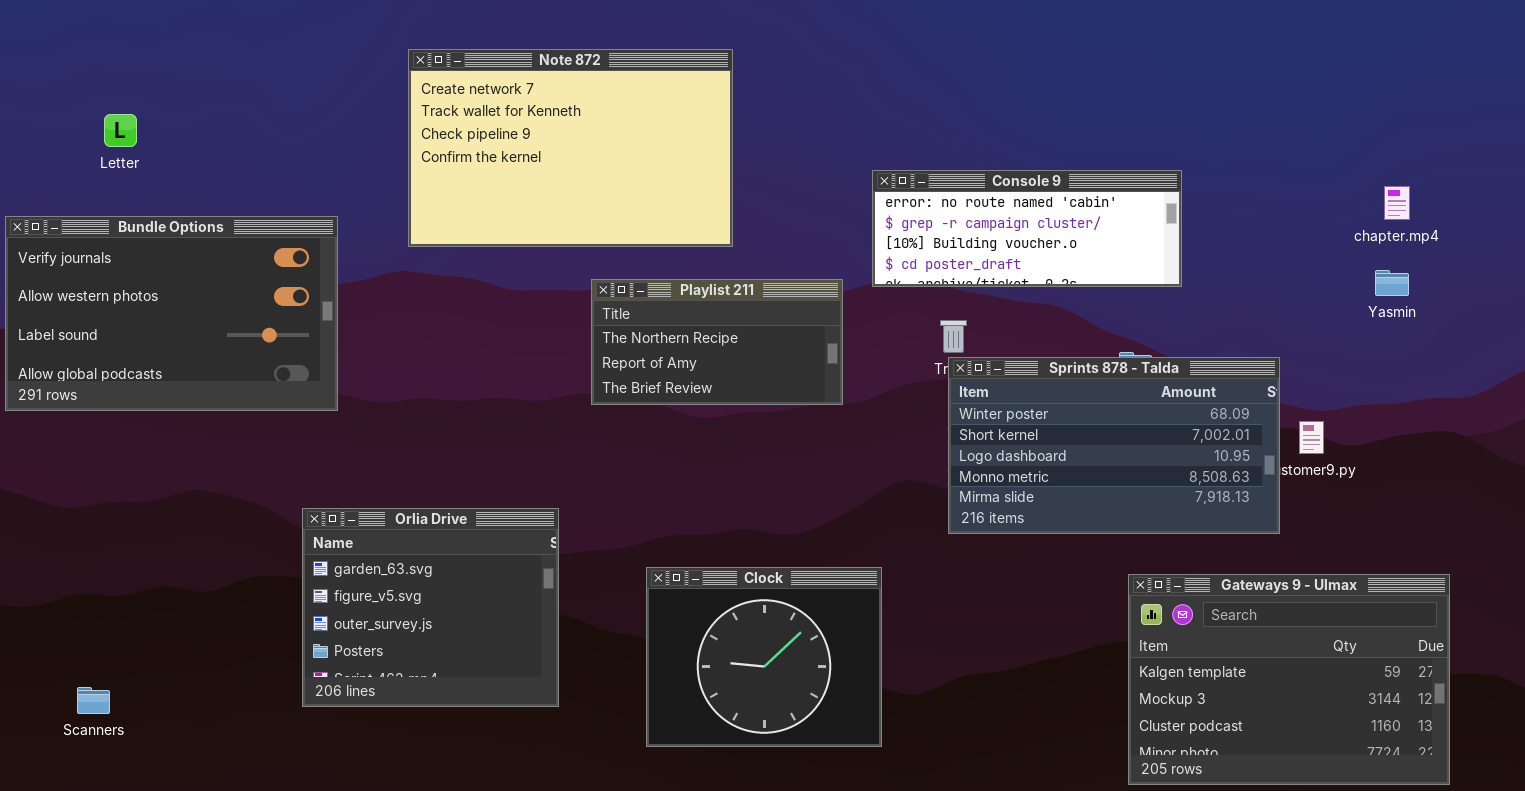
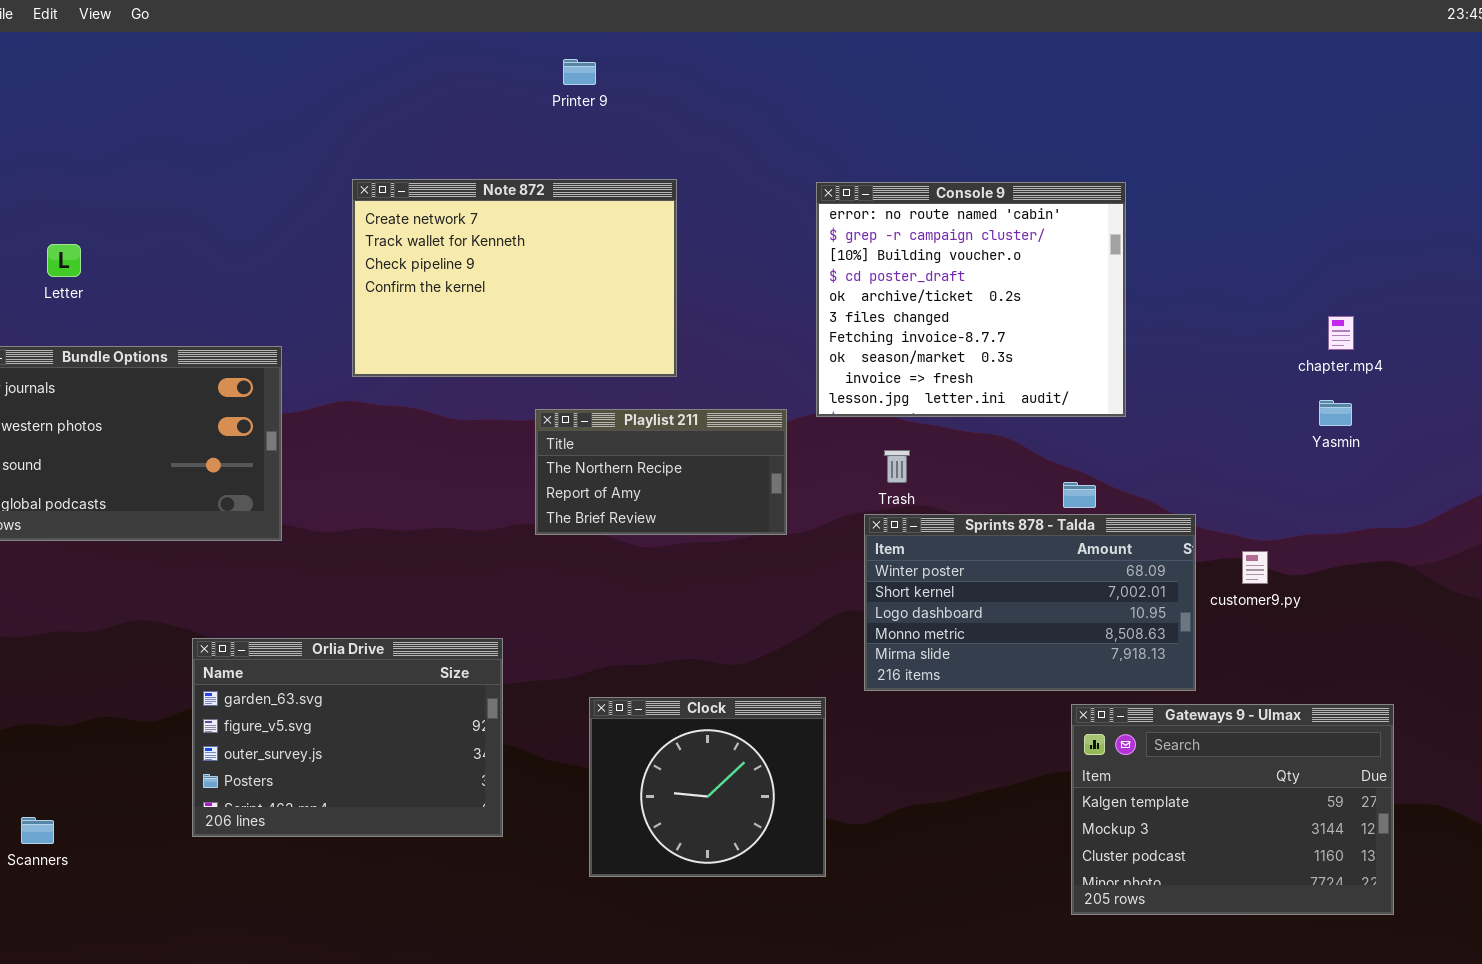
Console 9: [872,170,1182,287] -> [816,182,1126,417], resized
Sprints 878 - Talda: [948,357,1280,534] -> [864,514,1196,691], moved
Orlia Drive: [302,508,559,707] -> [192,638,503,837], resized

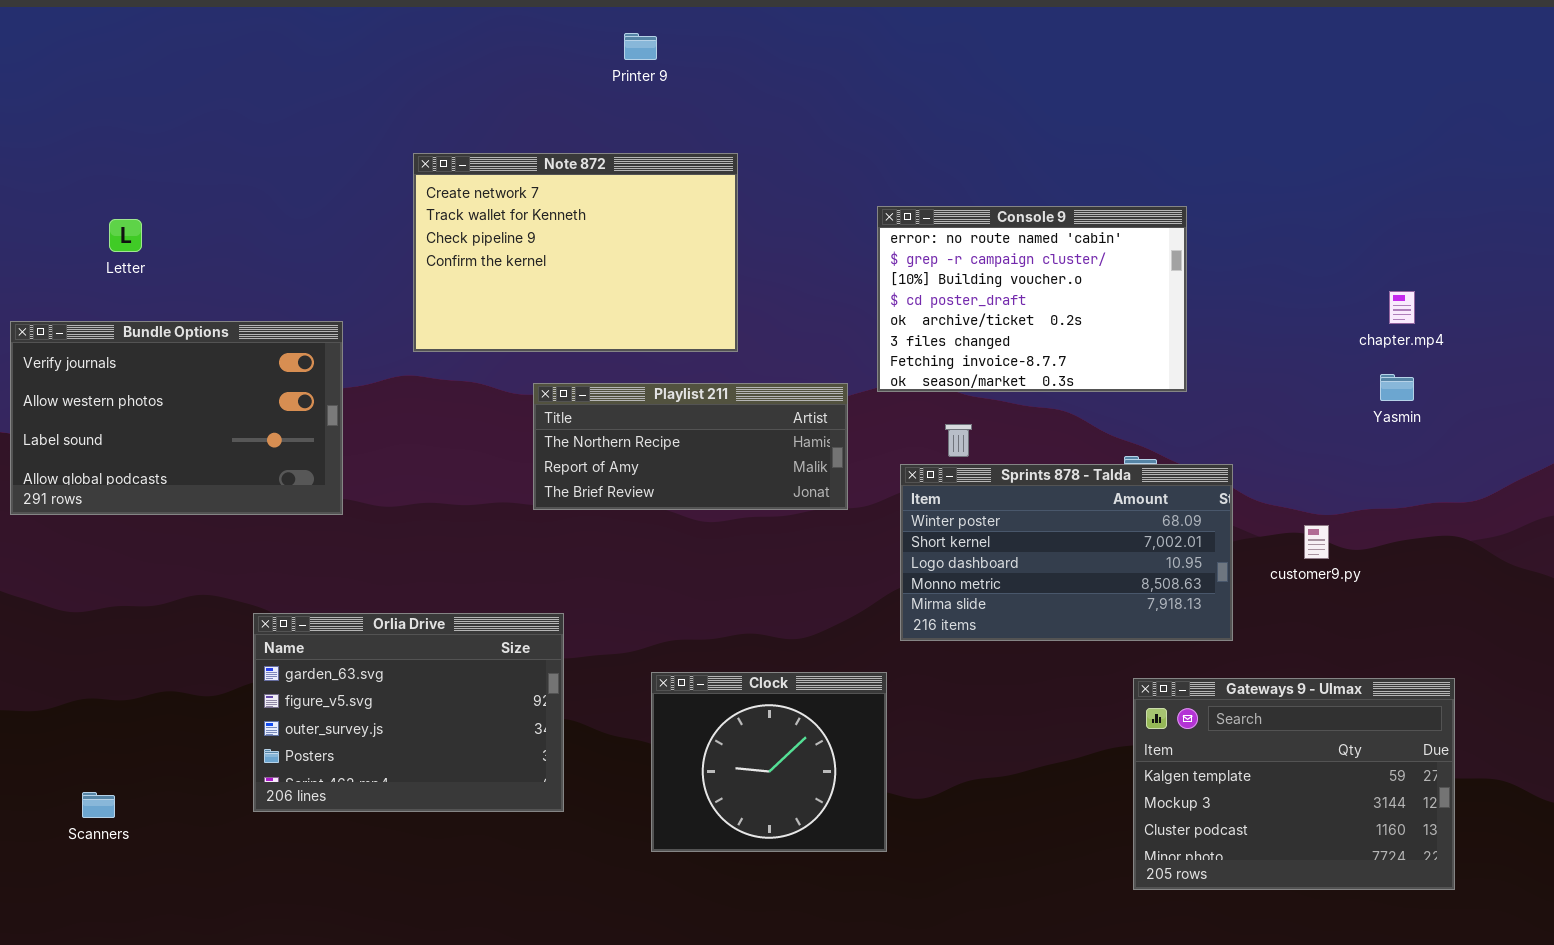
Console 9: [816,182,1126,417] -> [877,206,1187,392], resized
Playlist 211: [535,409,787,535] -> [533,383,848,510], resized
Sprints 878 - Talda: [864,514,1196,691] -> [900,464,1233,641], moved

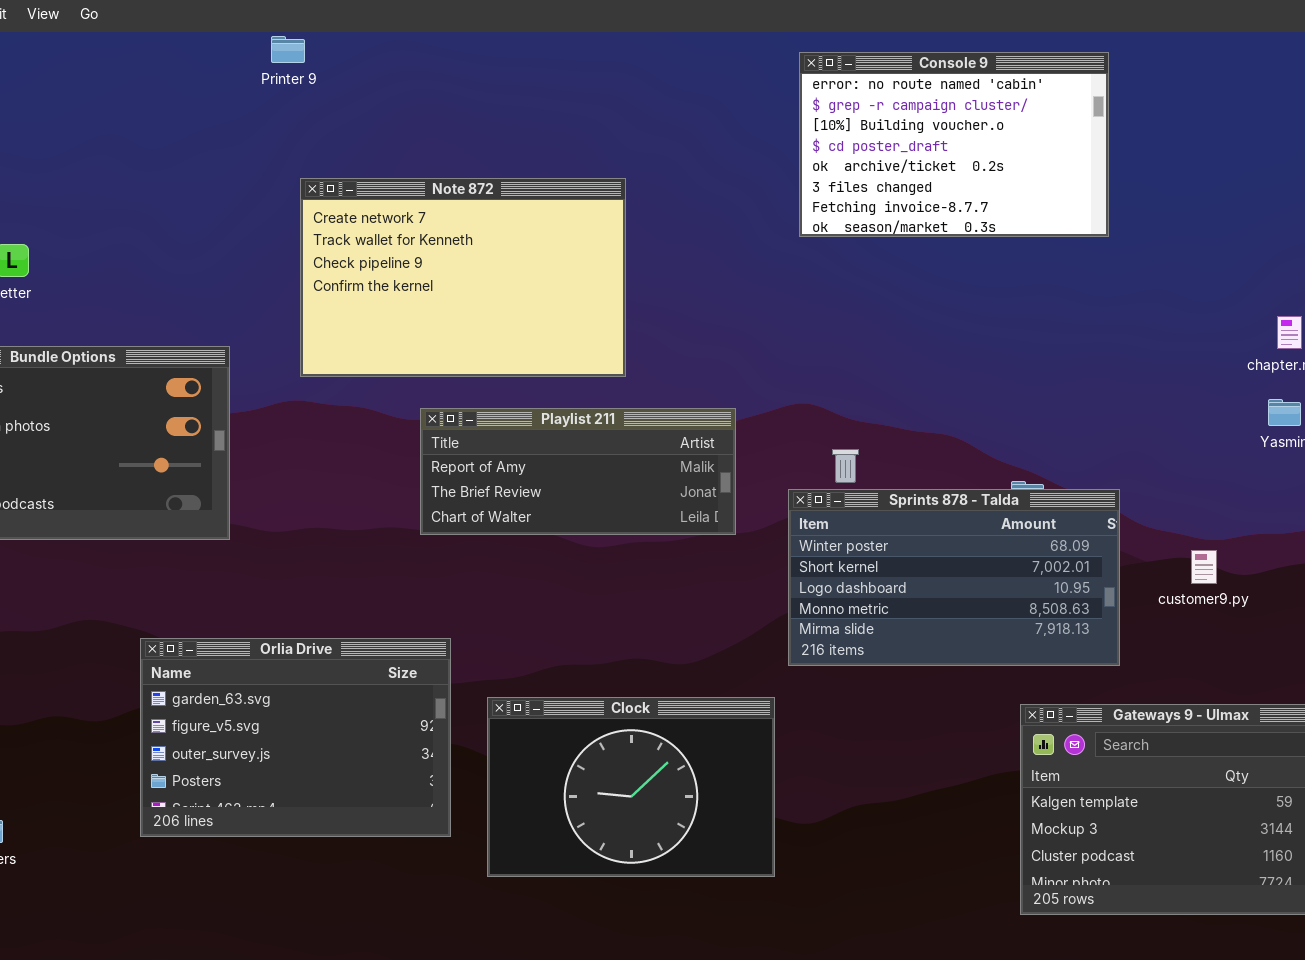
Printer 9: [624,33,657,60] -> [271,36,305,63], moved
Console 9: [877,206,1187,392] -> [799,52,1109,237], moved
Playlist 211: [533,383,848,510] -> [420,408,736,535], scrolled down 1 row
Clock: [651,672,887,852] -> [487,697,775,877], resized

